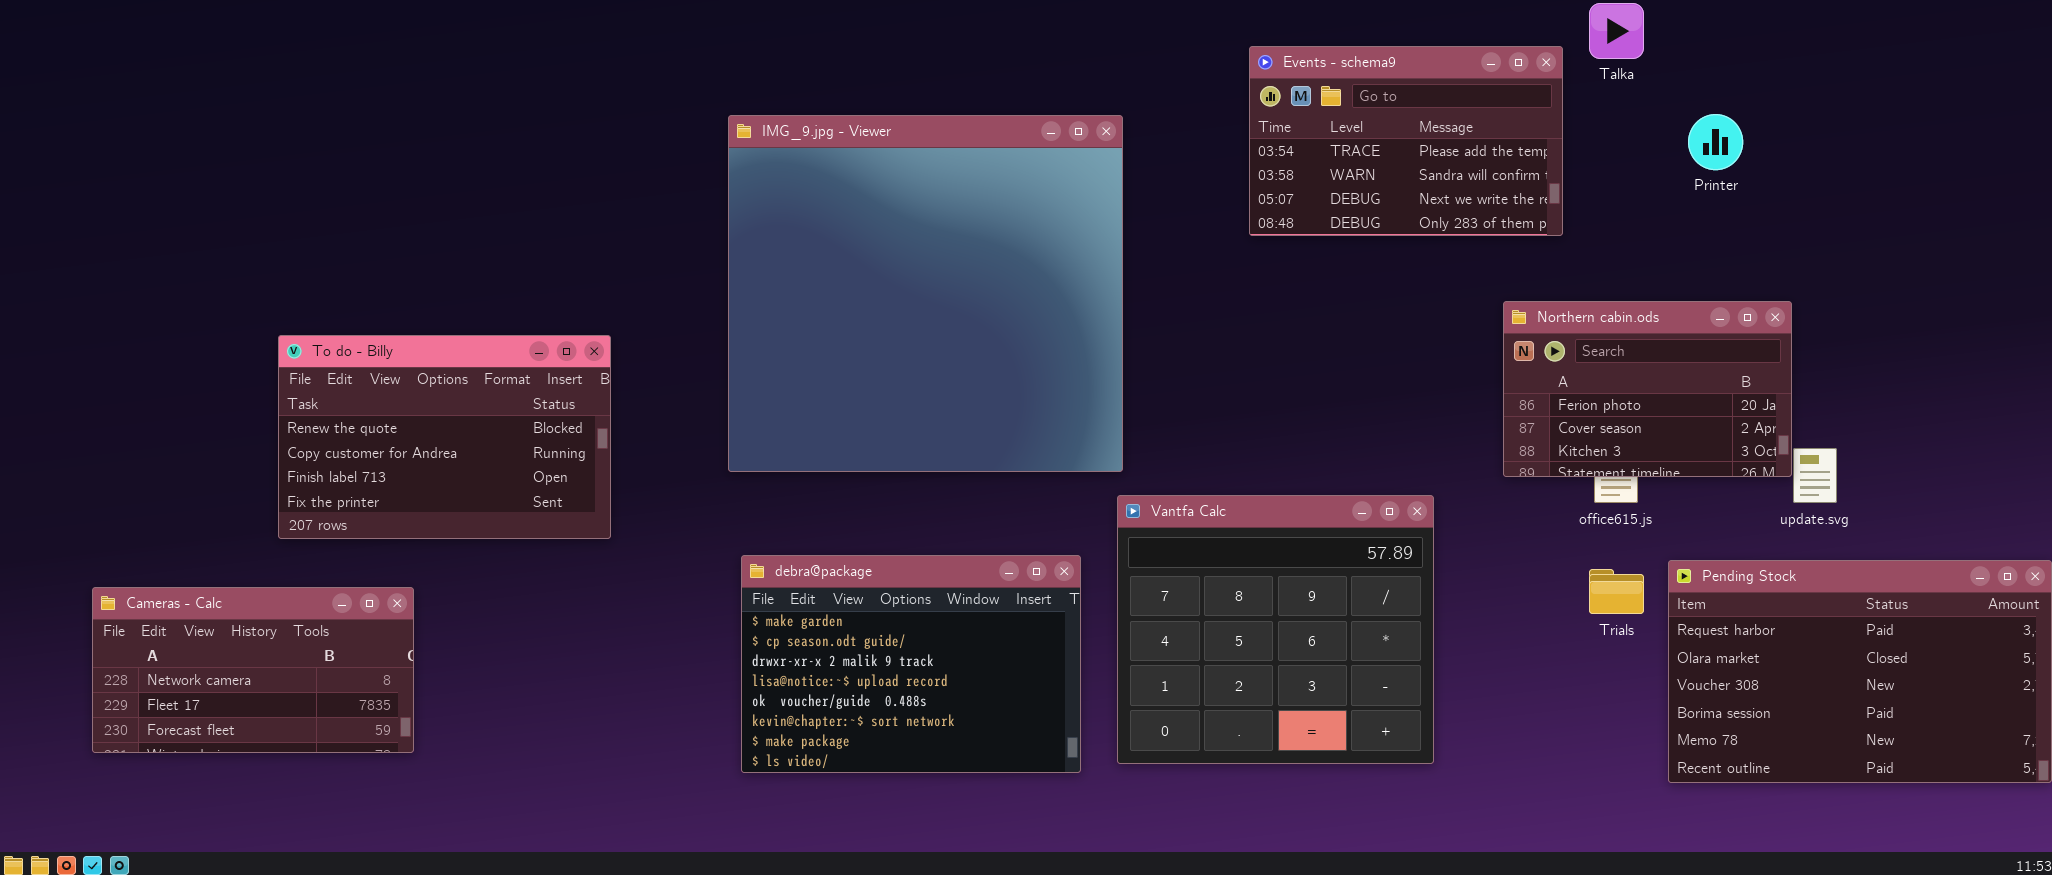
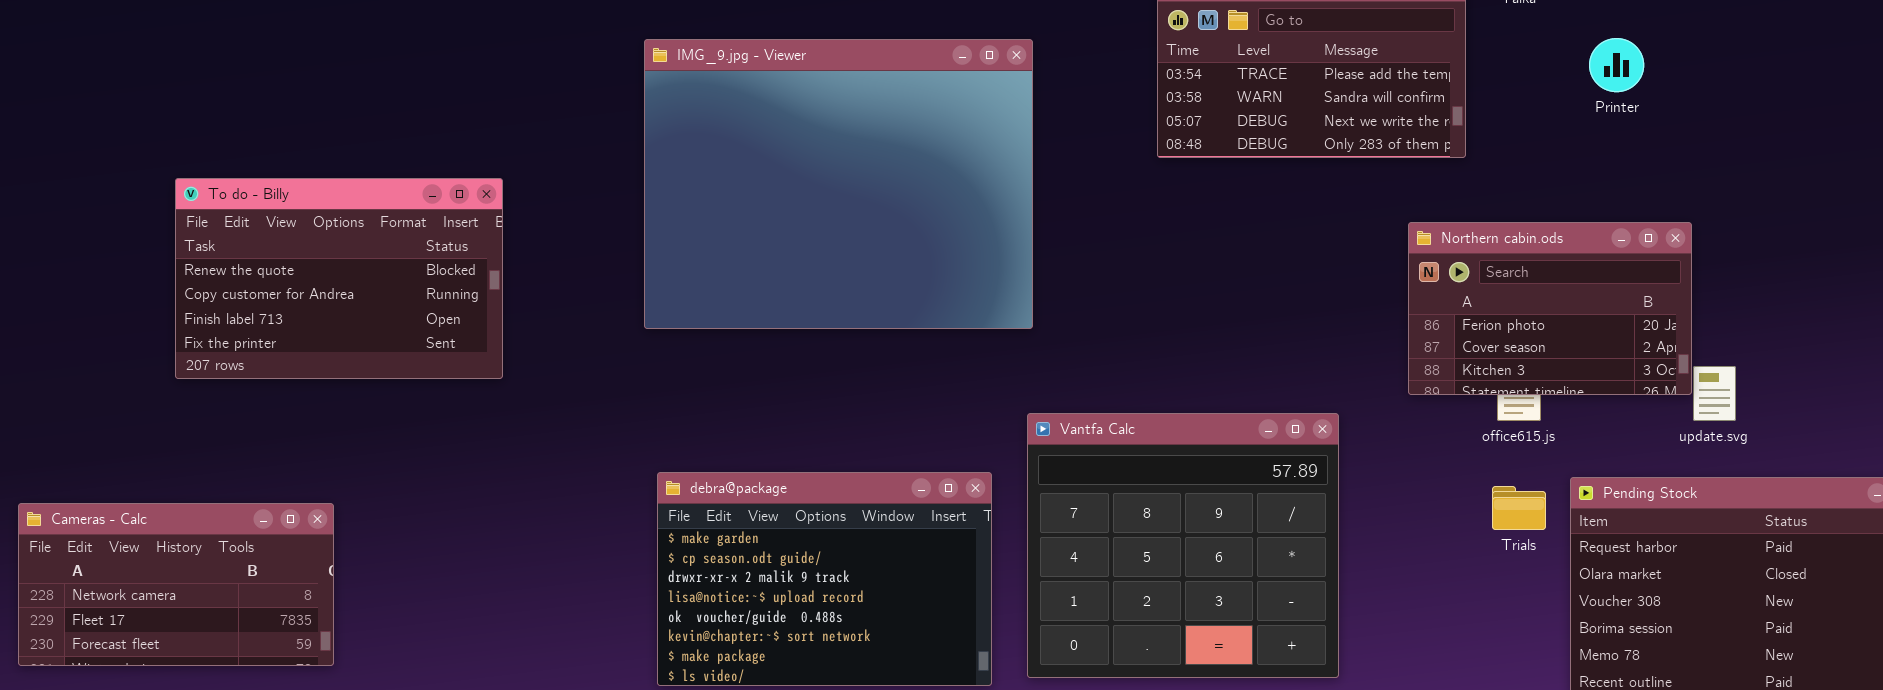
IMG_9.jpg - Viewer: [728,115,1123,472] -> [644,39,1033,329], resized
To do - Billy: [278,335,611,539] -> [175,178,503,379], moved

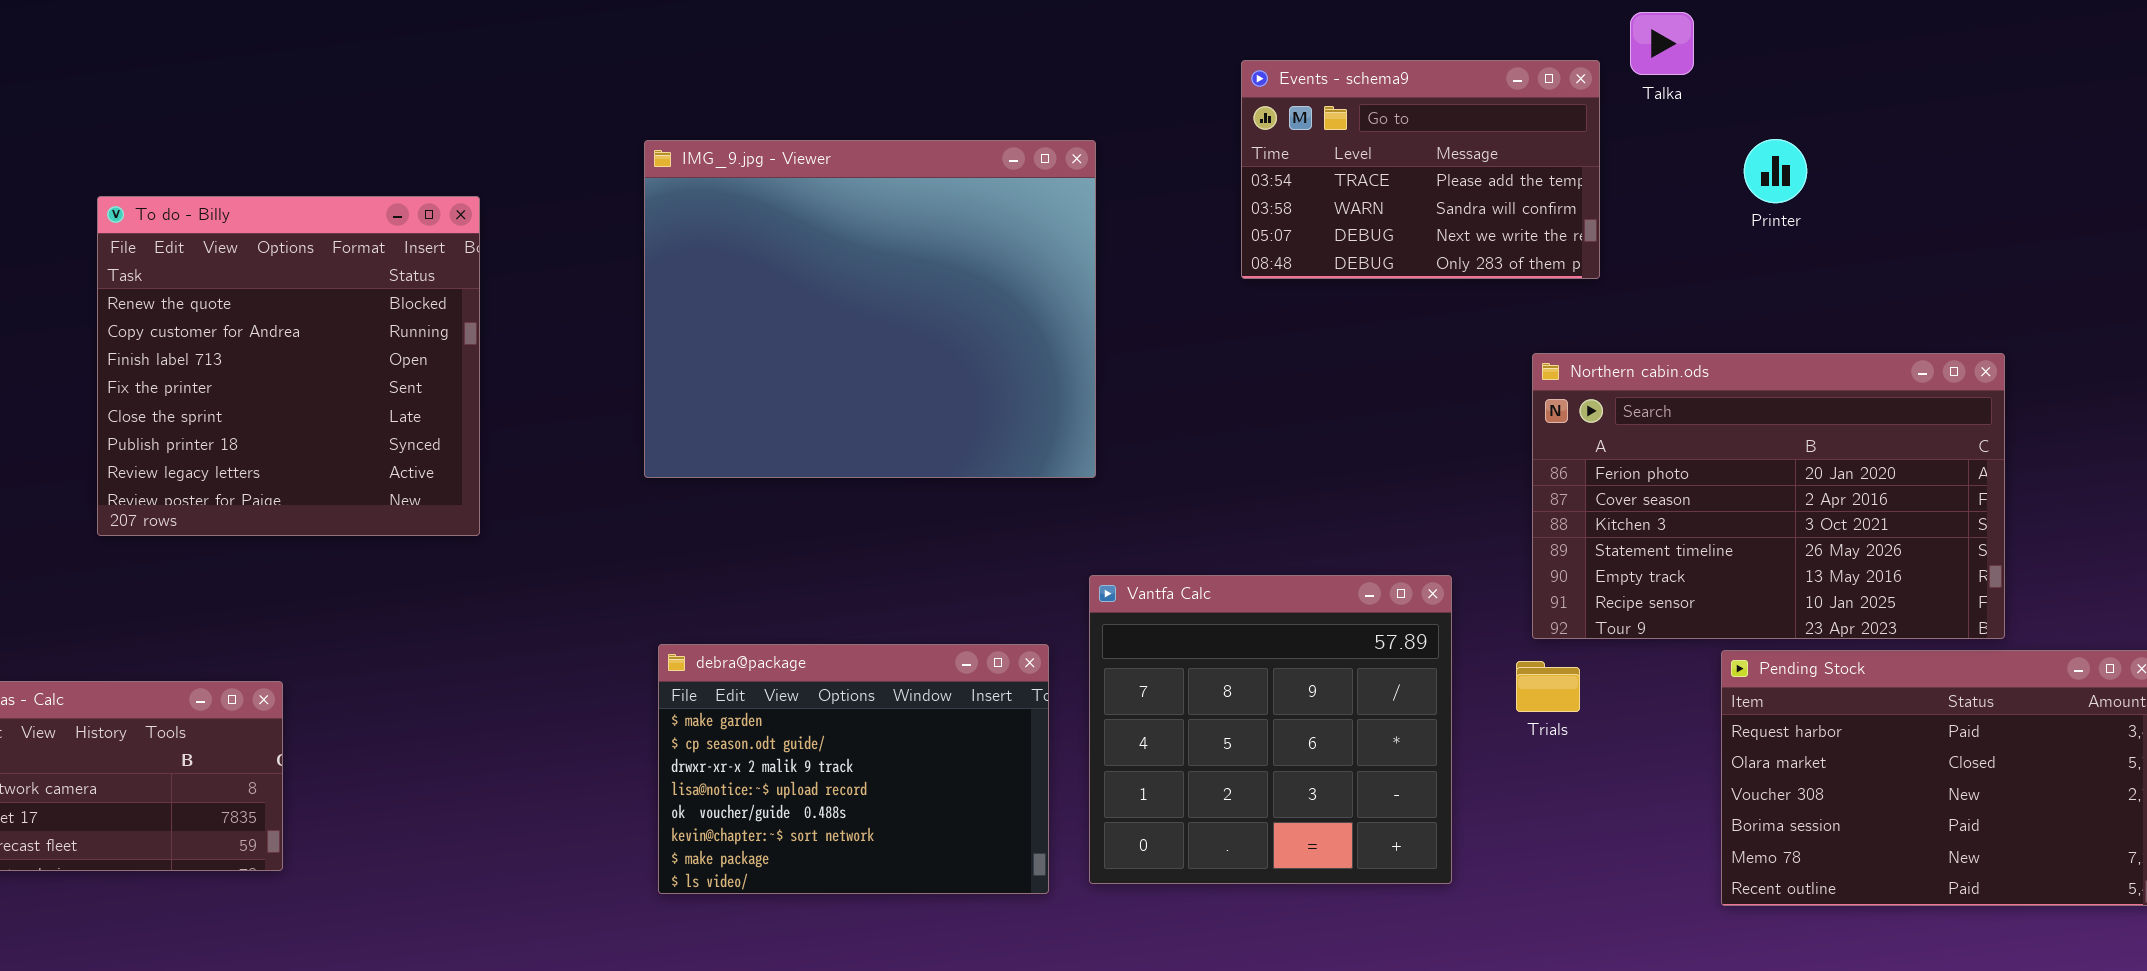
To do - Billy: [175,178,503,379] -> [97,196,480,536], resized
Northern cabin.ods: [1408,222,1692,395] -> [1532,353,2005,639], resized
Trials: [1492,486,1546,530] -> [1516,661,1580,712], moved

